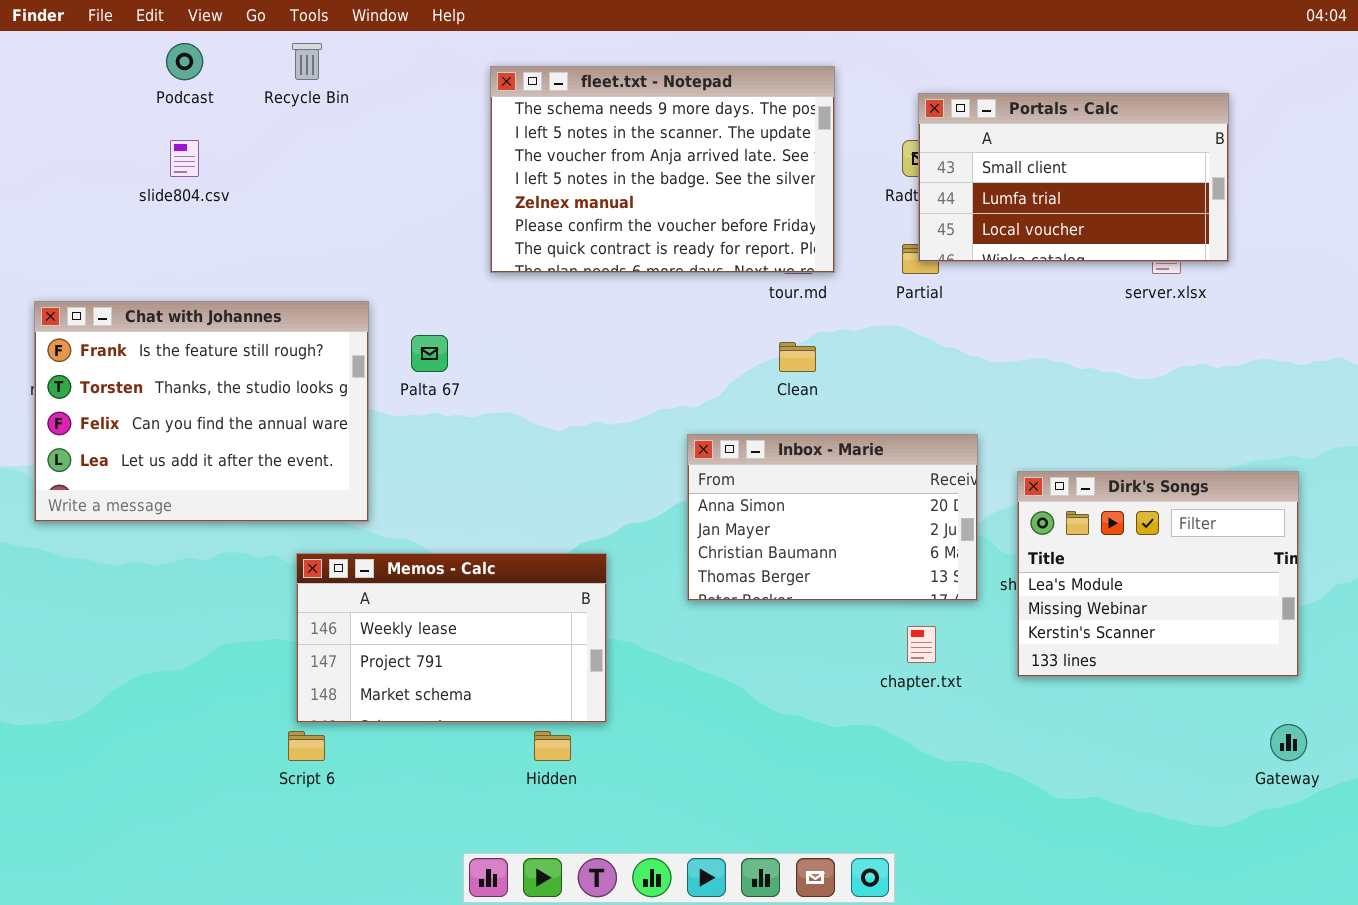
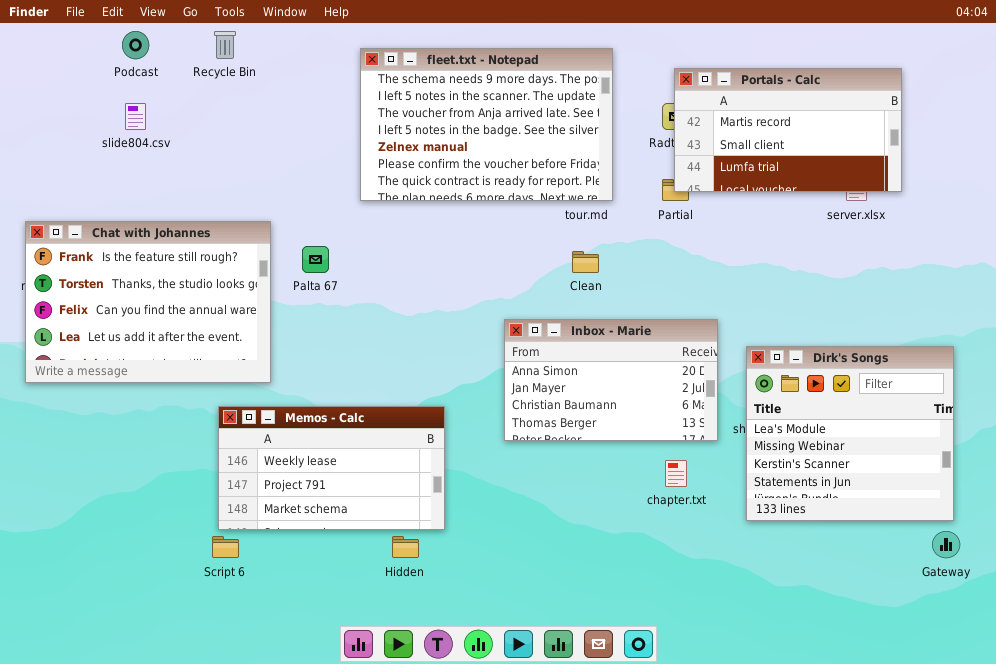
Portals - Calc: [918,93,1229,262] -> [674,68,902,192], scrolled up 1 row
Dirk's Songs: [1017,471,1299,677] -> [746,346,954,521], resized

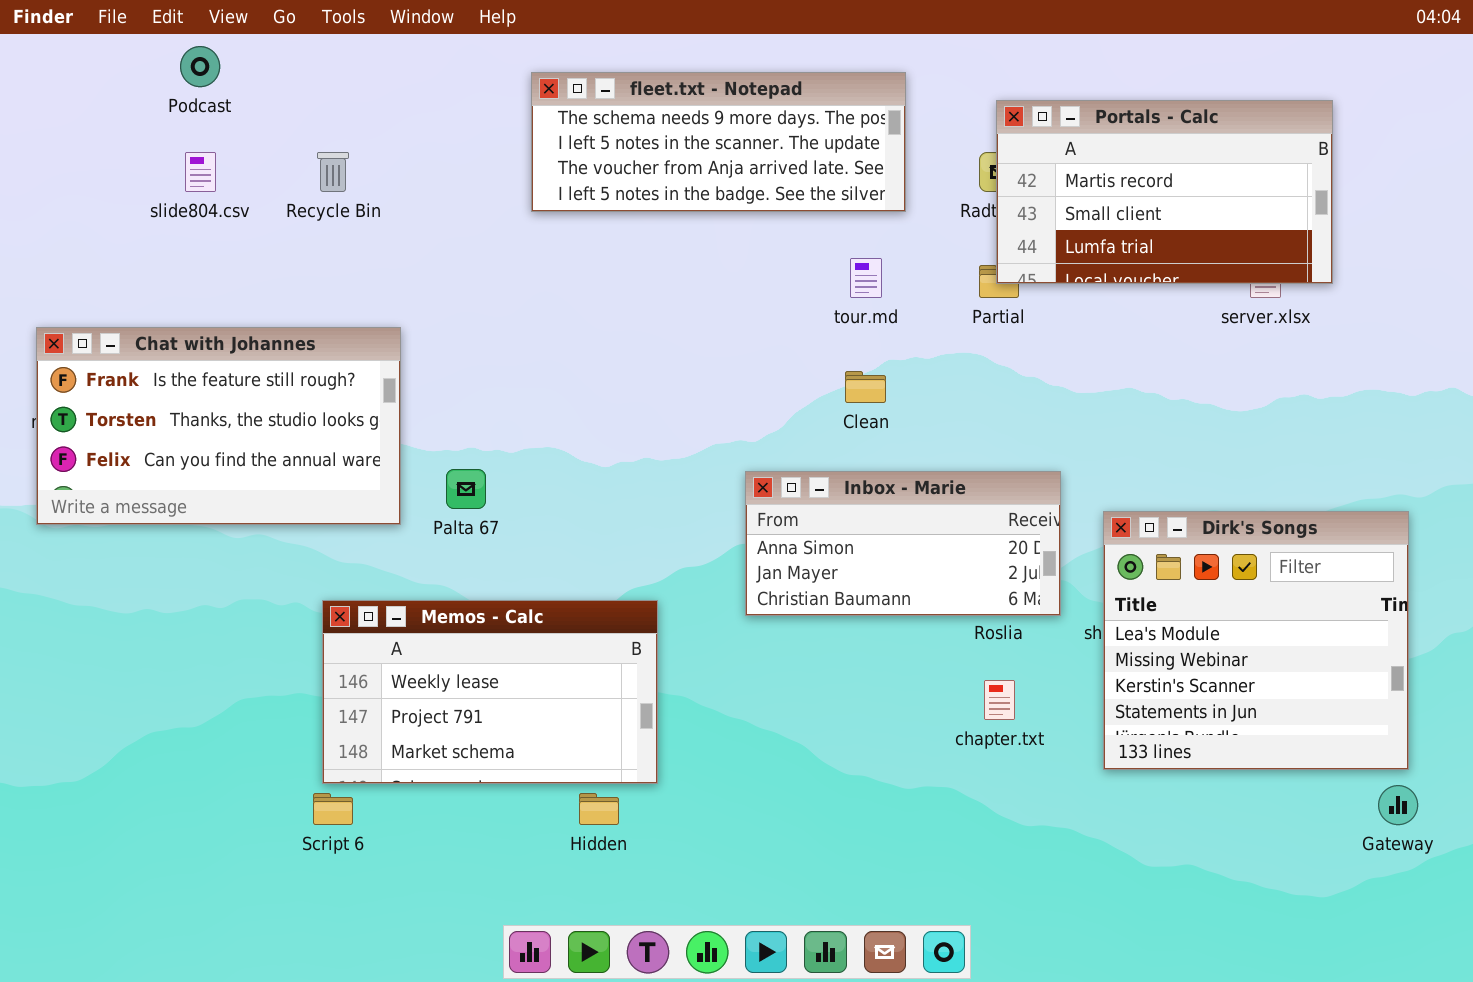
Recycle Bin: [214,31,236,59] -> [317,152,349,192], moved
fleet.txt - Notepad: [360,48,613,201] -> [531,72,906,212], resized
Chat with Johannes: [25,221,271,383] -> [36,327,401,525], resized
Palta 67: [302,246,329,273] -> [446,469,486,509], moved
Inbox - Marie: [504,319,718,441] -> [745,471,1061,616], resized

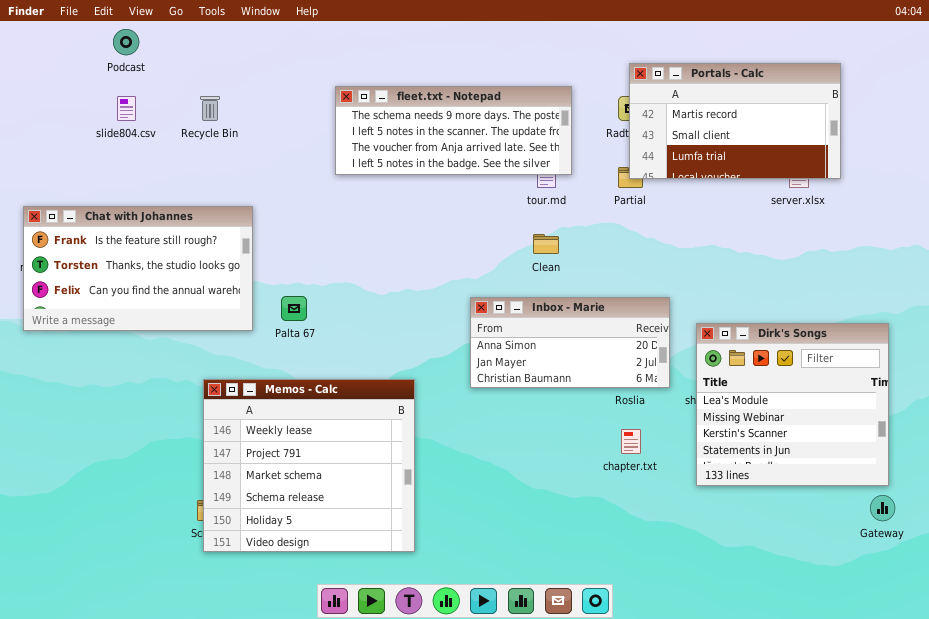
fleet.txt - Notepad: [531,72,906,212] -> [335,86,572,175], moved
Memos - Calc: [322,600,658,784] -> [203,379,415,552], resized

